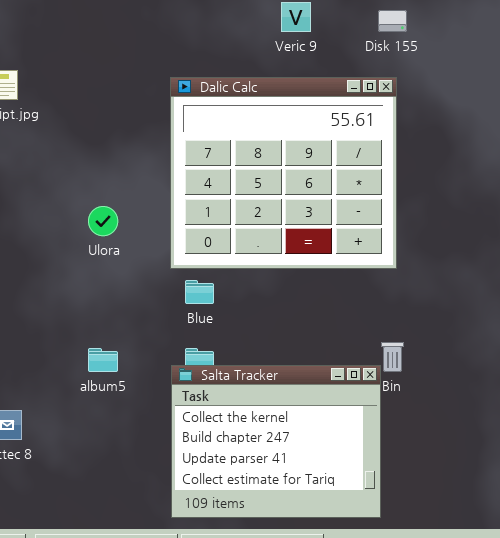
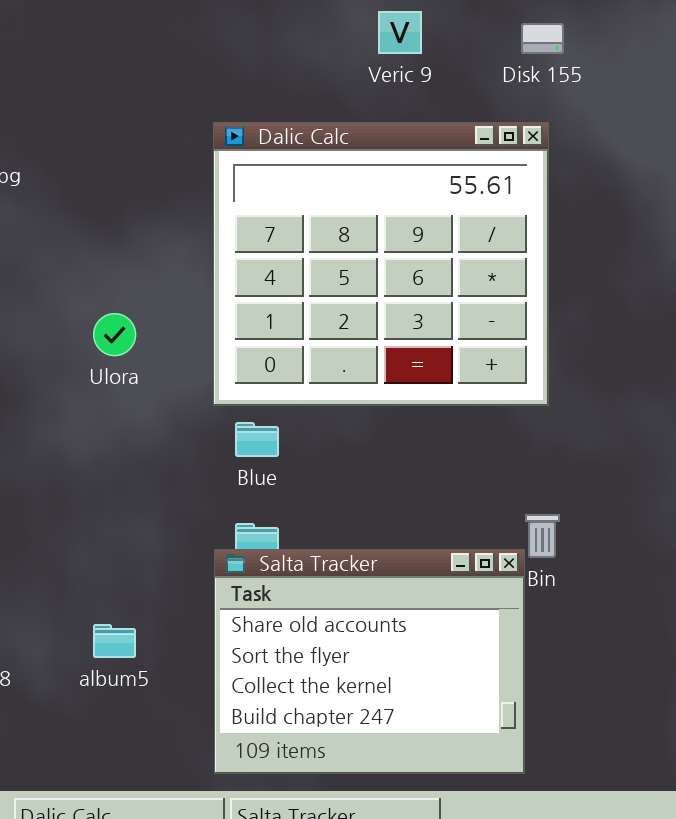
album5: [88,348,118,372] -> [93,624,136,658], moved
Salta Tracker: [171,365,381,518] -> [214,549,525,774], scrolled up 2 rows

